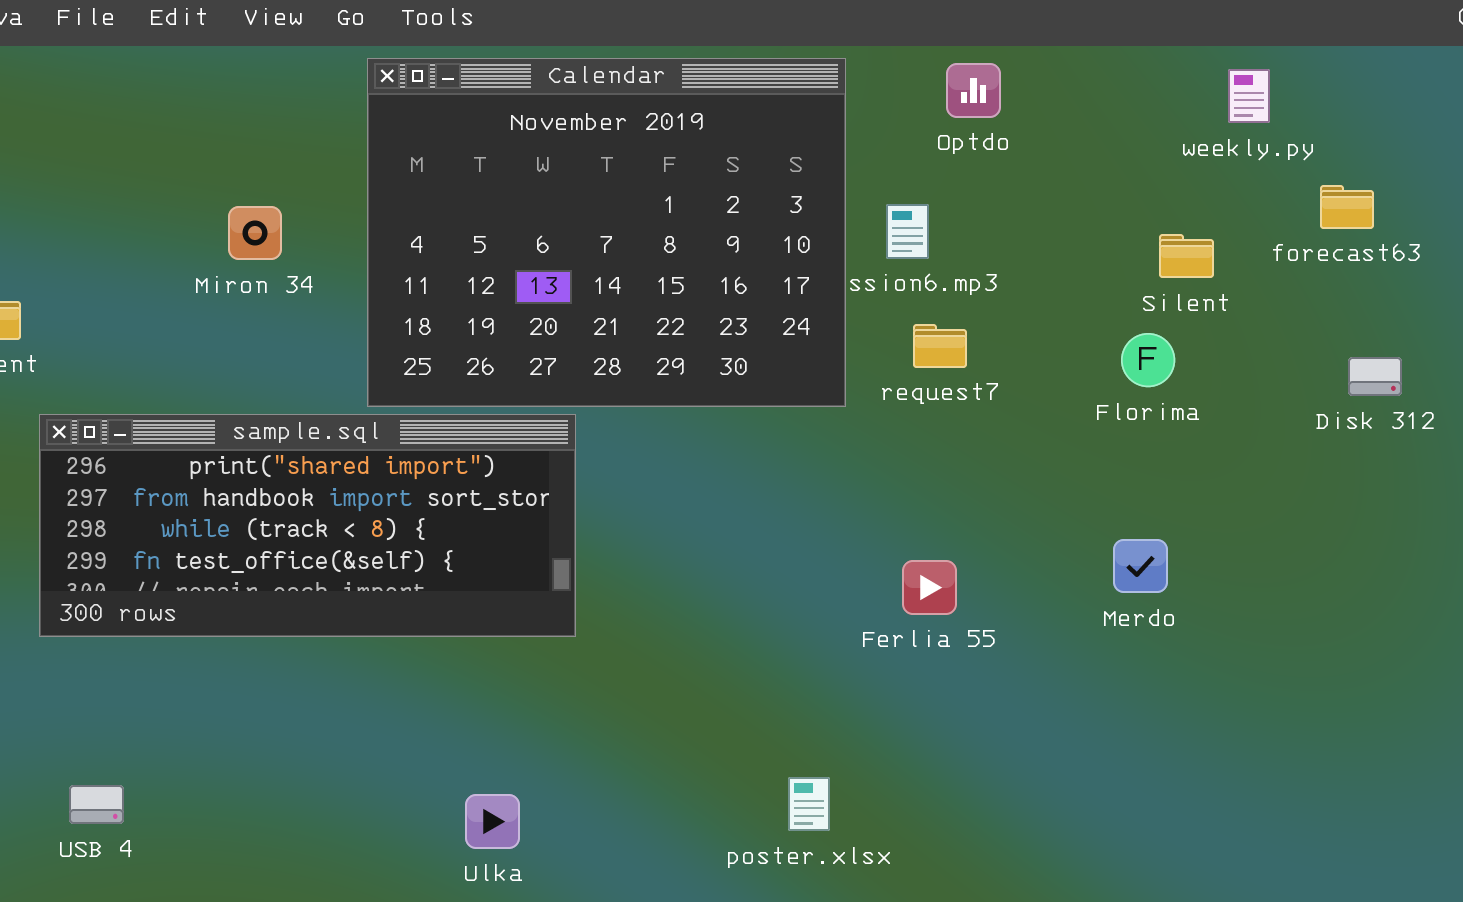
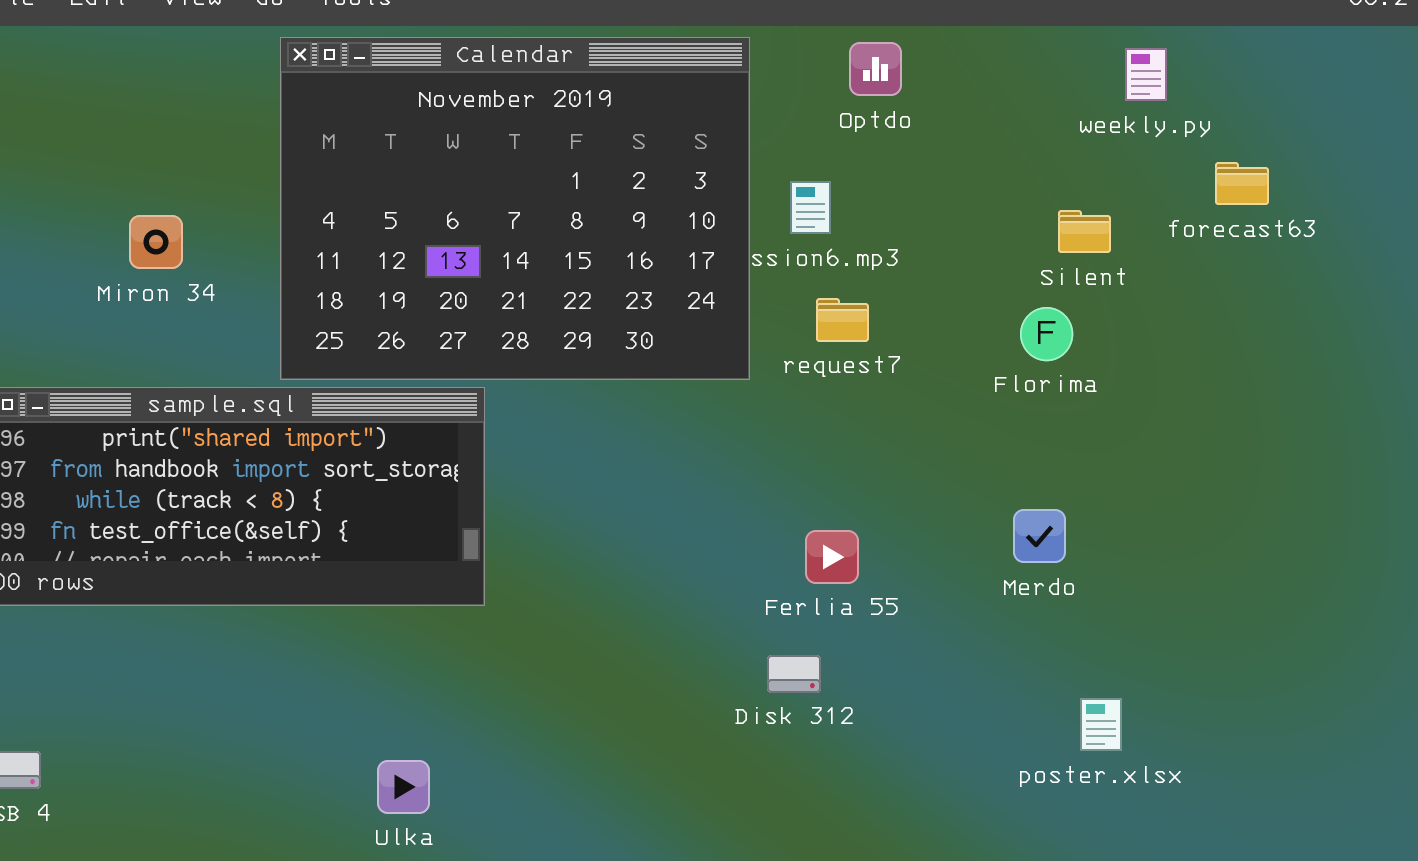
Miron 34: [228,206,282,260] -> [129,215,183,269], moved
Disk 312: [1348,357,1402,396] -> [767,655,821,693], moved
poster.xlsx: [788,777,830,831] -> [1080,698,1122,751], moved

